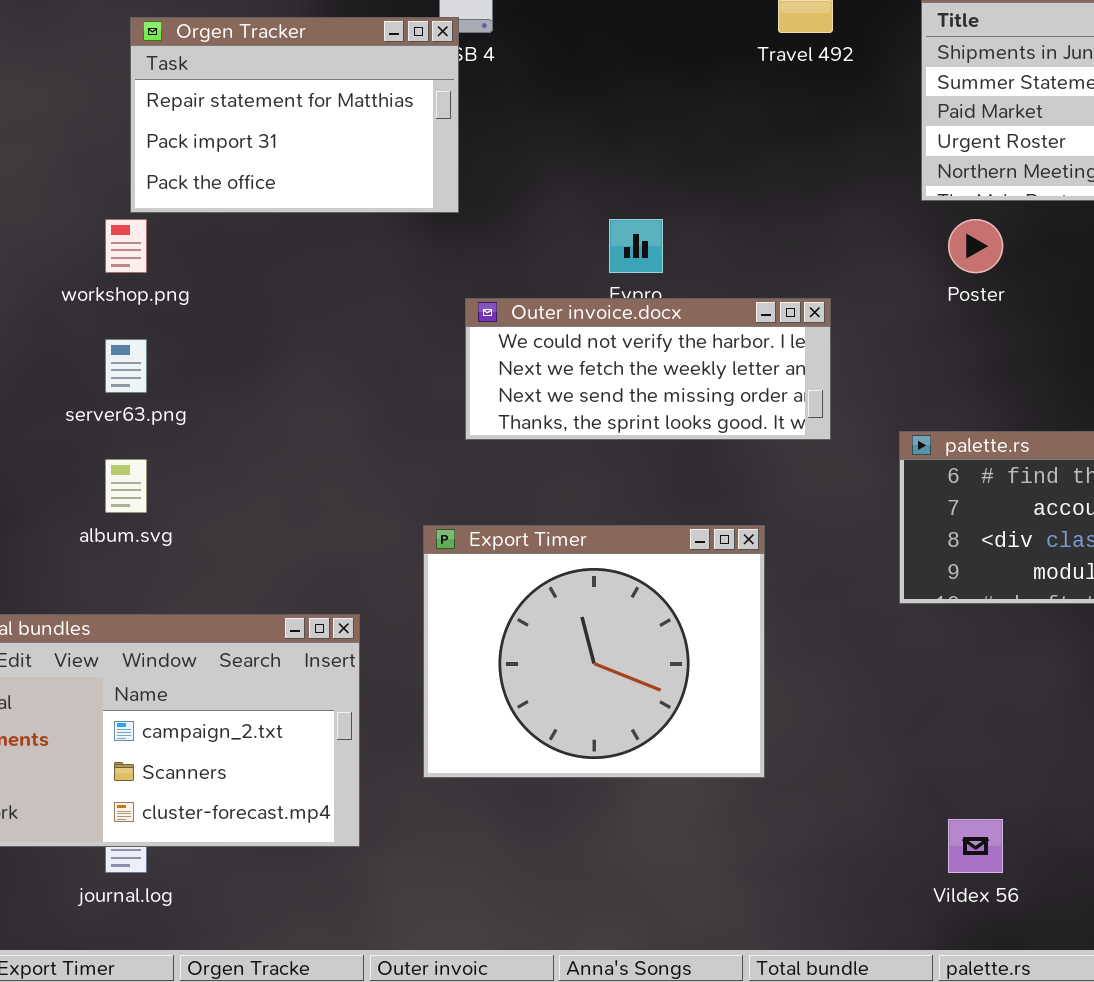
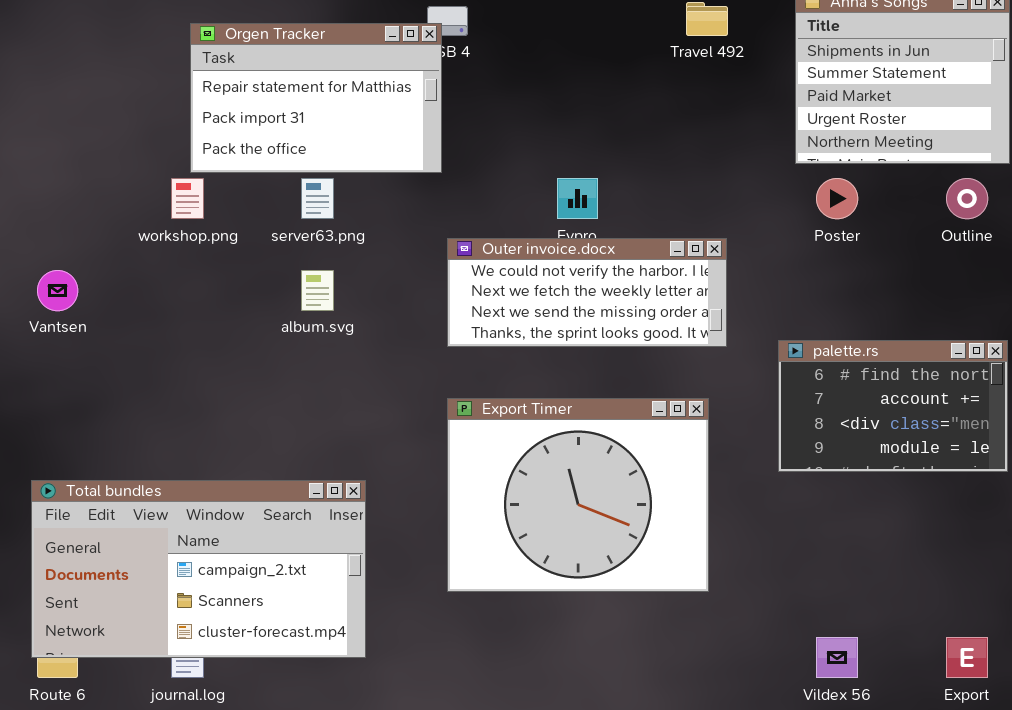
server63.png: [105,339,147,393] -> [301,178,334,219], moved
album.svg: [105,459,147,513] -> [301,270,334,311], moved
Export Timer: [423,525,765,778] -> [447,398,709,592], moved

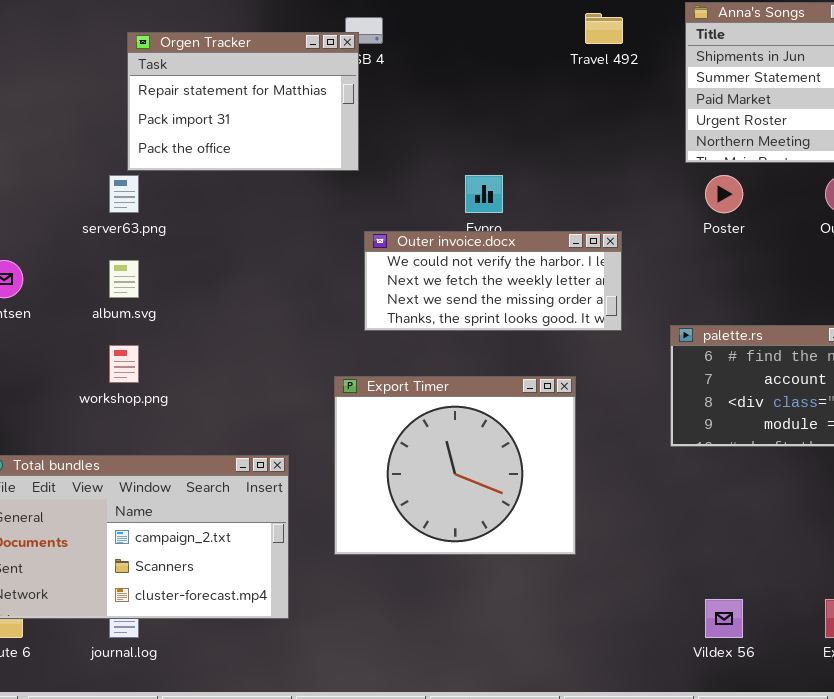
workshop.png: [171,178,204,219] -> [109,345,139,383], moved
server63.png: [301,178,334,219] -> [109,175,139,213], moved
album.svg: [301,270,334,311] -> [109,260,139,298], moved
Export Timer: [447,398,709,592] -> [334,376,576,555], moved

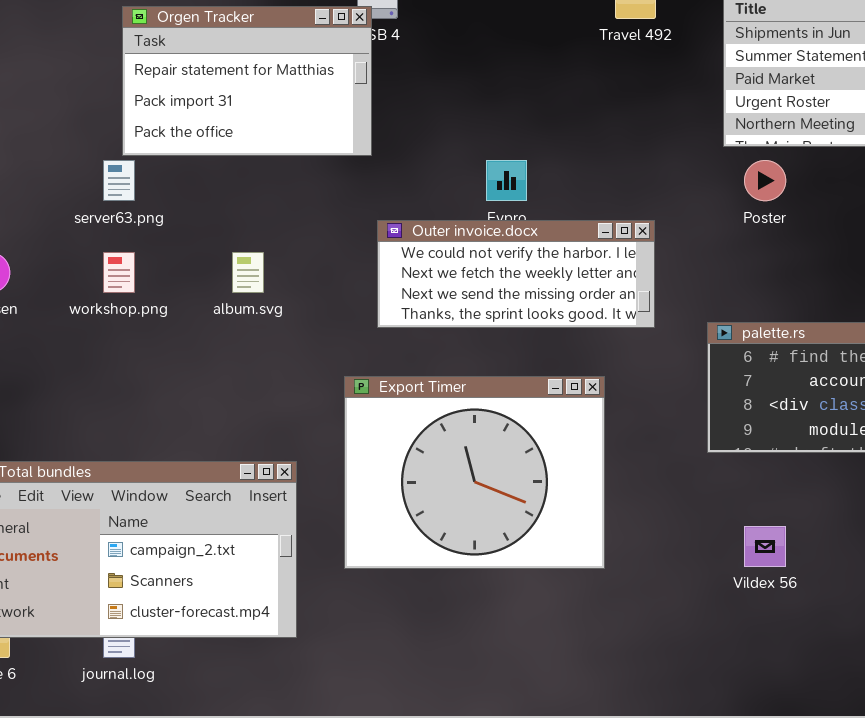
album.svg: [109,260,139,298] -> [232,252,264,293], moved
workshop.png: [109,345,139,383] -> [103,252,135,293], moved
Vildex 56: [705,599,743,638] -> [744,526,786,567], moved

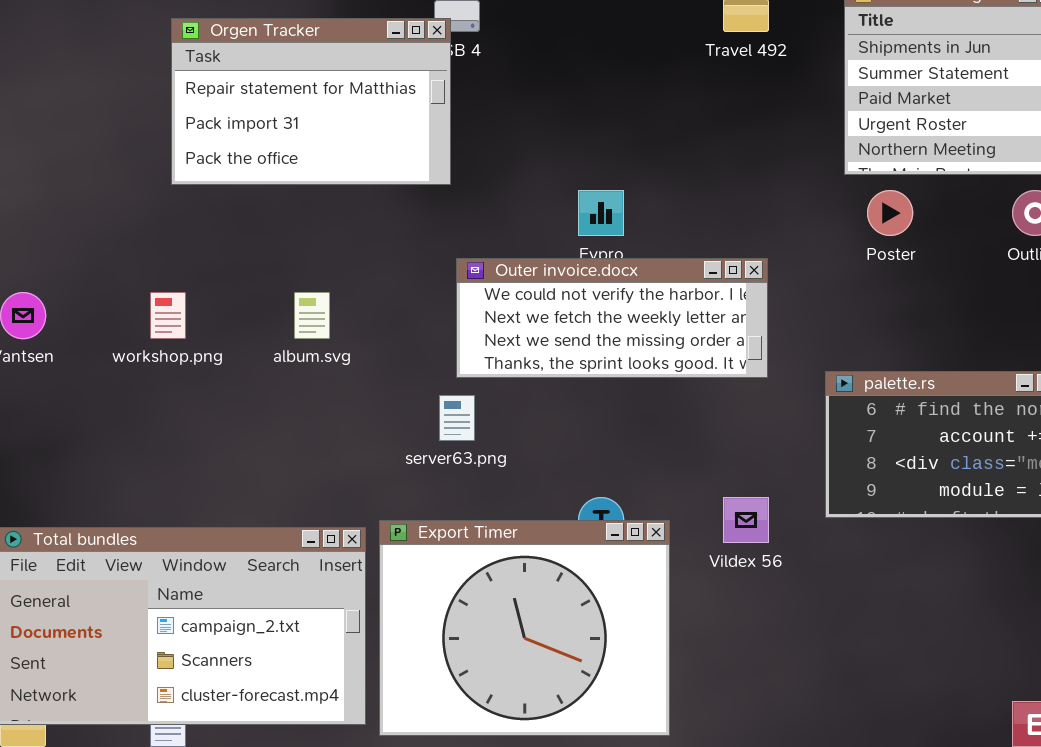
server63.png: [103,160,135,201] -> [439,395,475,441], moved
Export Timer: [344,376,605,569] -> [379,520,670,736], moved
Vildex 56: [744,526,786,567] -> [723,497,769,543], moved

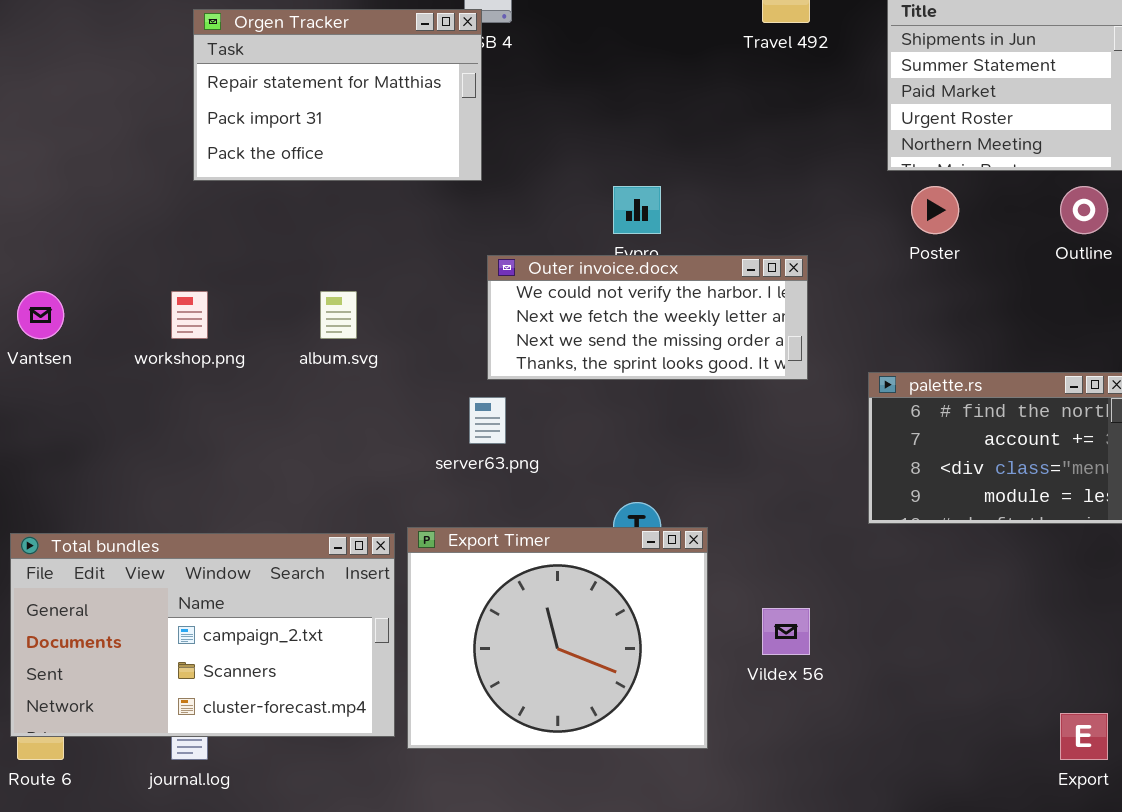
Vildex 56: [723,497,769,543] -> [762,608,810,655], moved

